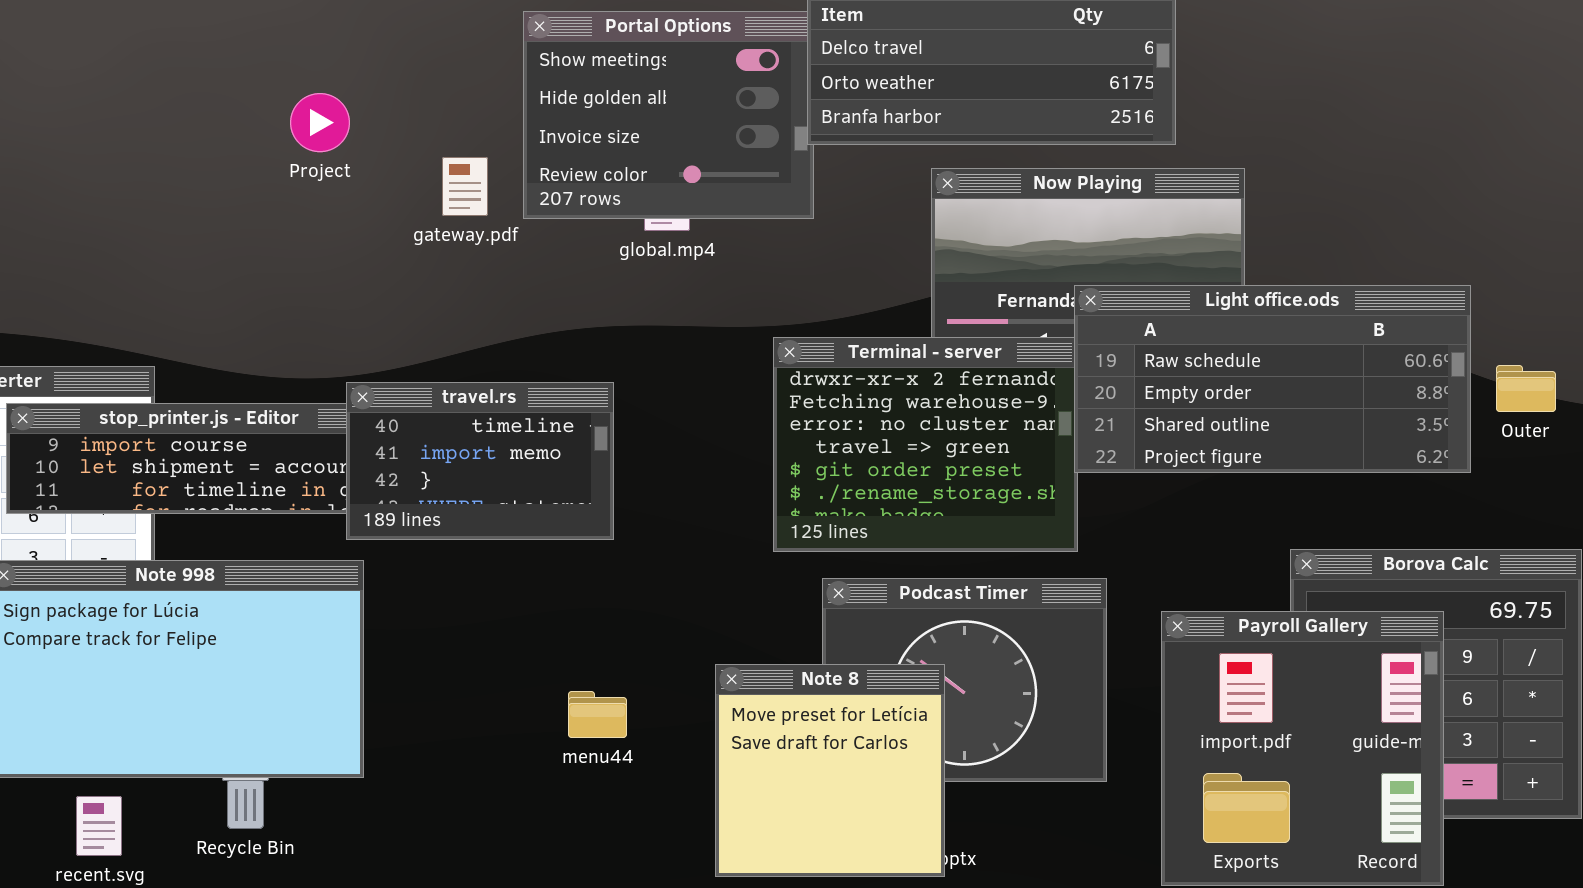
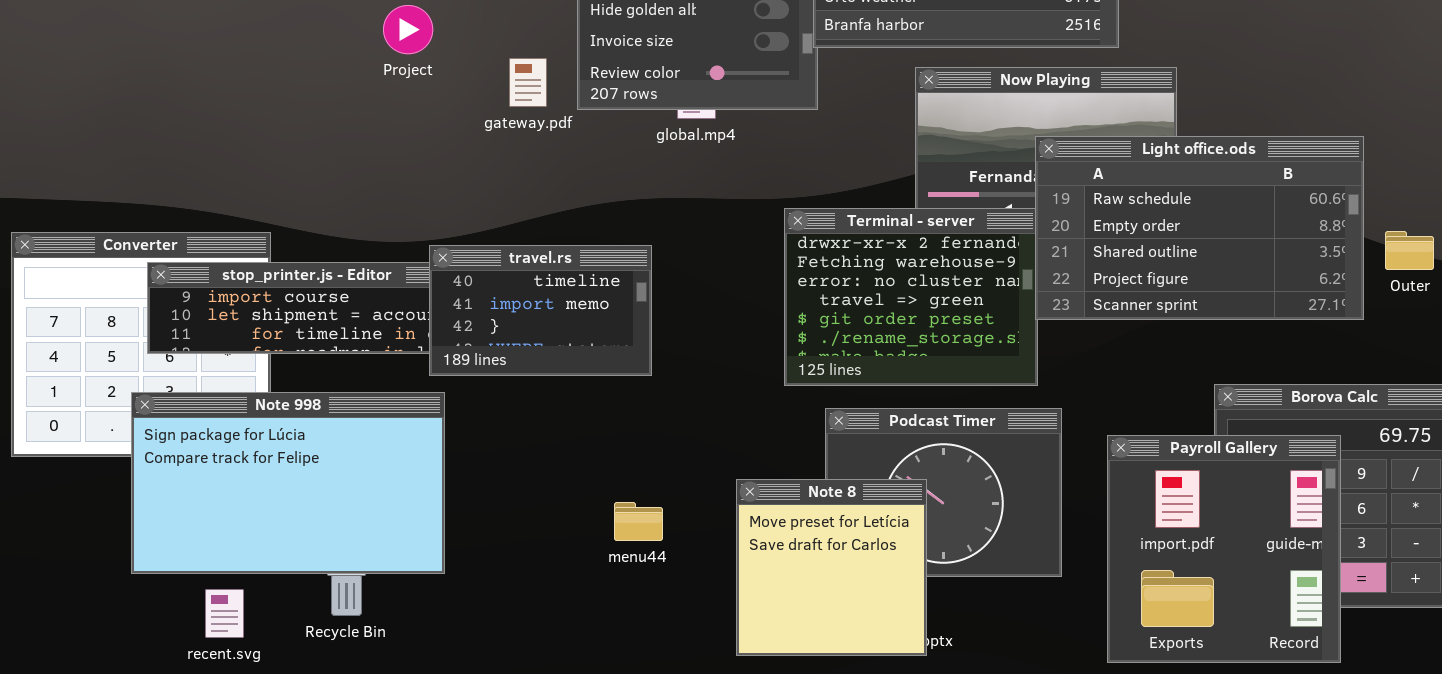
Light office.ods: [1074,285,1471,473] -> [1035,136,1364,320], resized

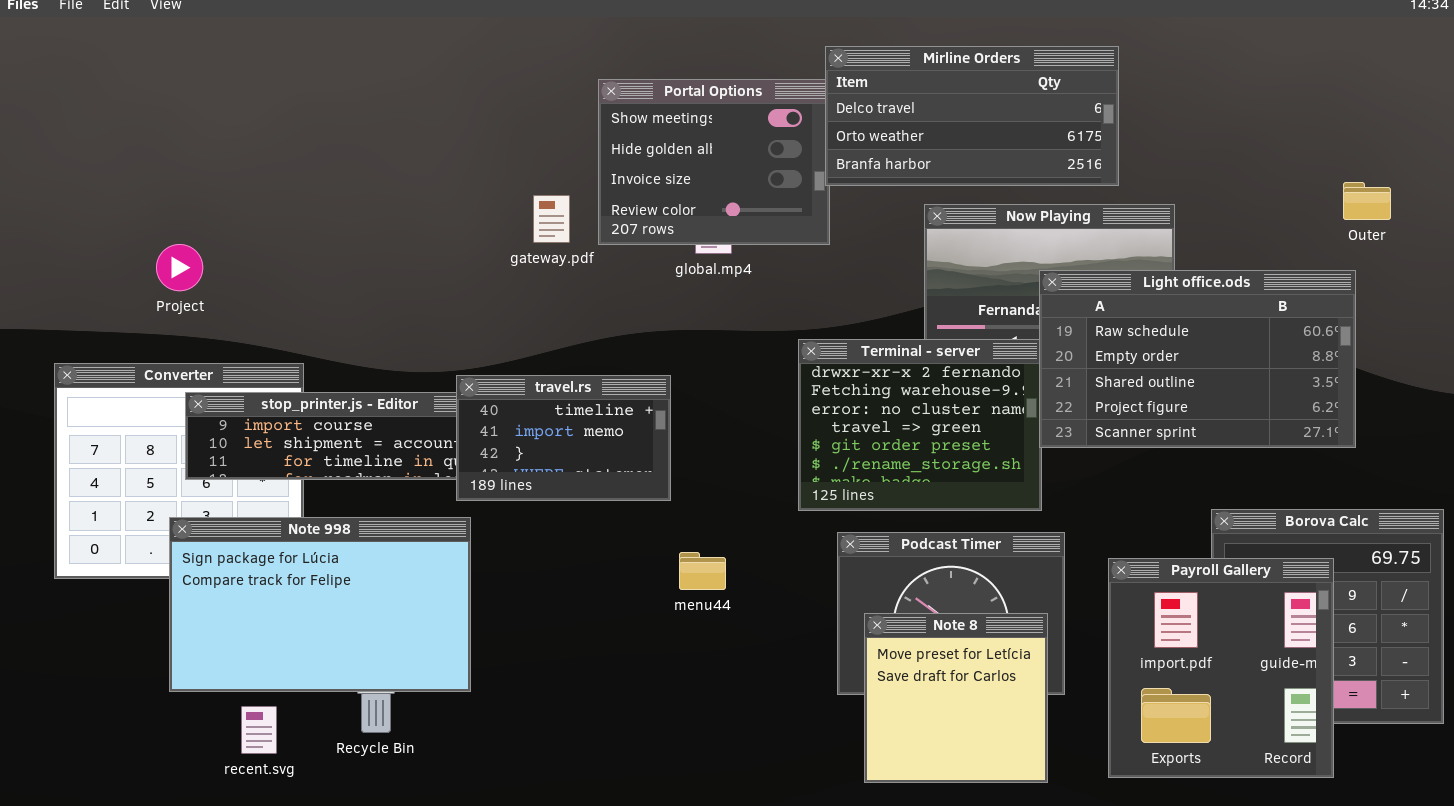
Project: [383,5,433,54] -> [156,244,203,291], moved
Outer: [1385,231,1434,270] -> [1343,182,1391,220], moved
Note 8: [736,479,927,656] -> [864,613,1048,783], moved
menu44: [614,502,663,541] -> [679,552,726,590], moved

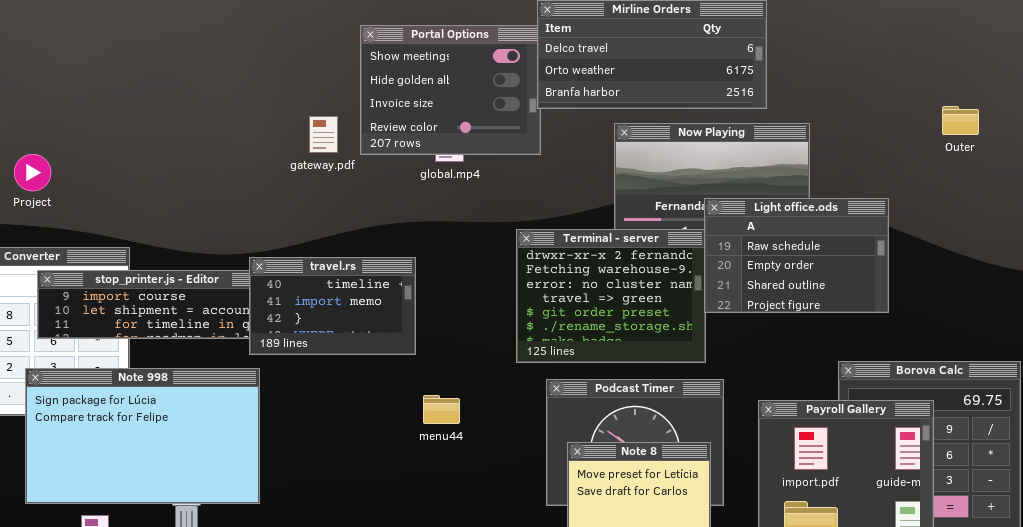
Light office.ods: [1039,270,1356,448] -> [704,198,889,313], resized

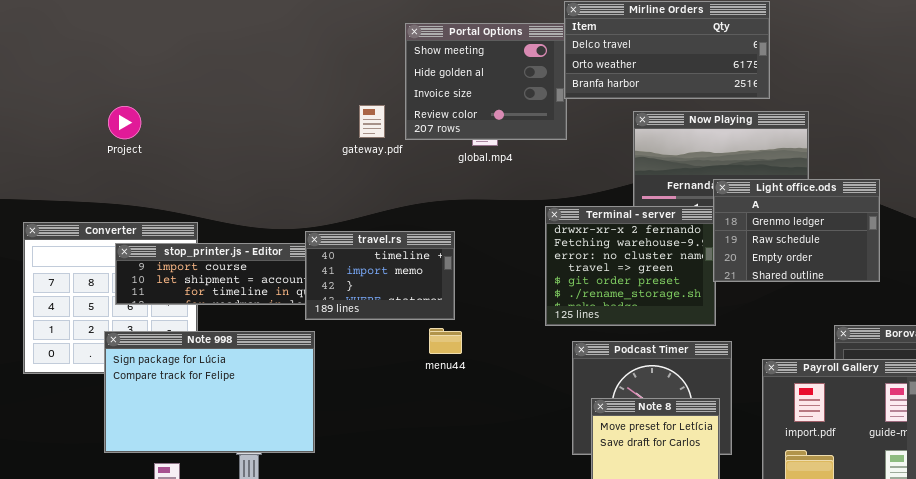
Project: [14,154,51,191] -> [108,106,141,139], moved
Light office.ods: [704,198,889,313] -> [713,179,880,282], scrolled up 1 row
menu44: [423,395,460,424] -> [429,328,462,354], moved

